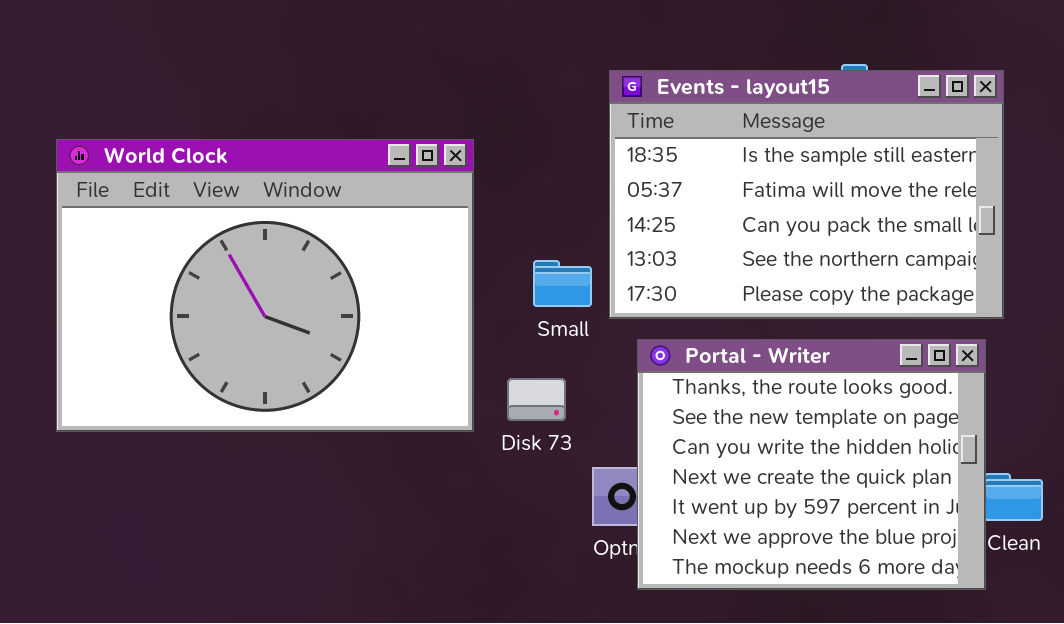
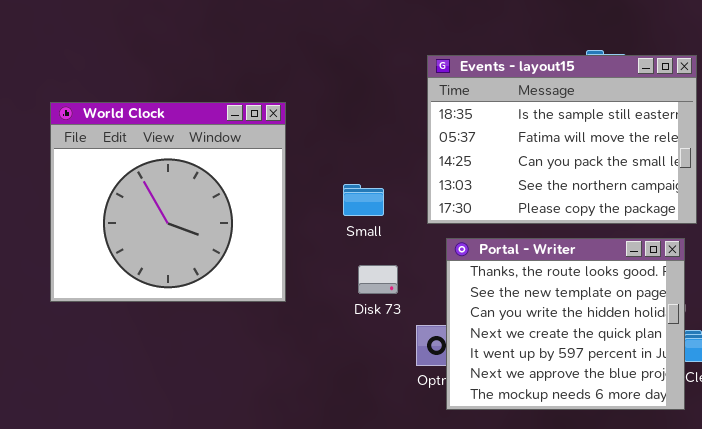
World Clock: [56,139,474,432] -> [50,102,286,302], resized
Small: [533,260,592,307] -> [343,184,384,216], moved

